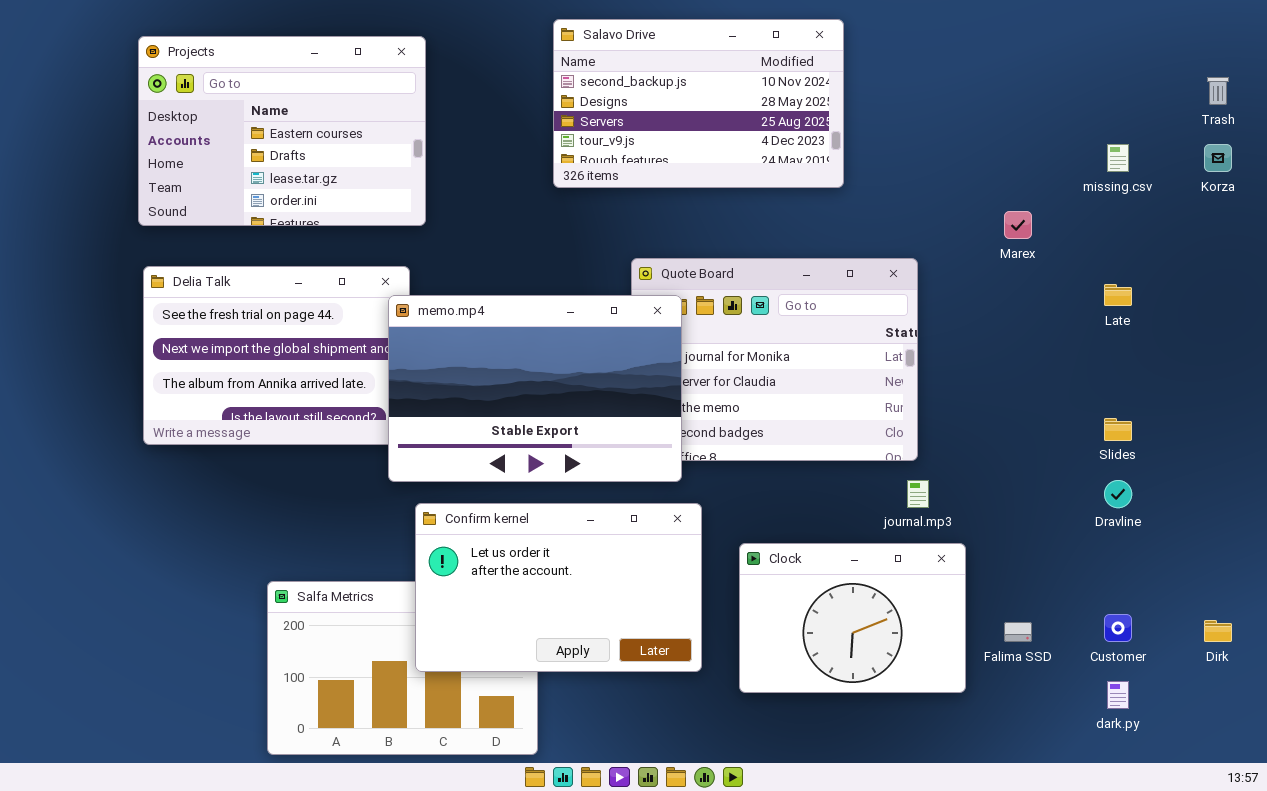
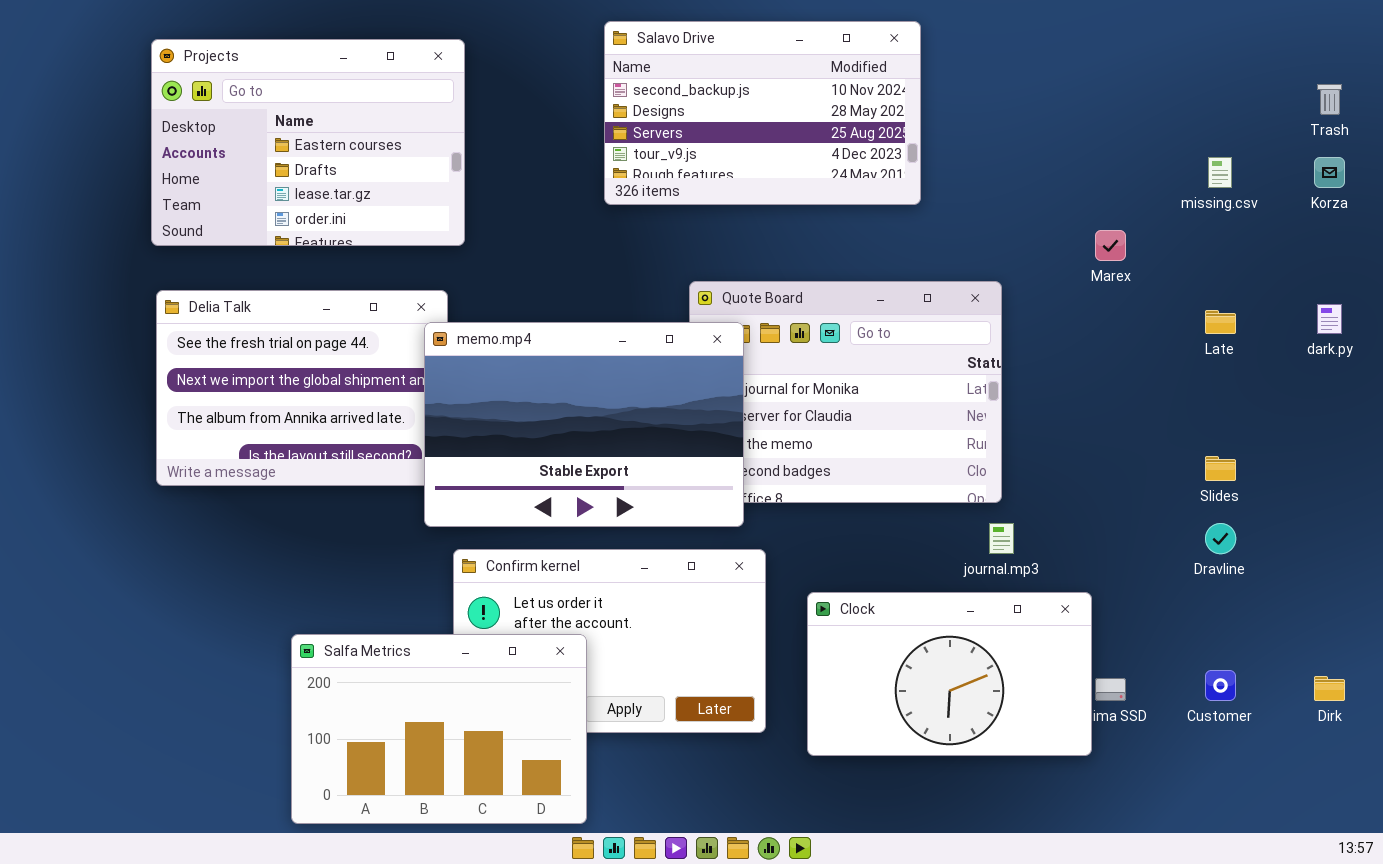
Clock: [739,543,966,693] -> [807,592,1092,756], resized
Salfa Metrics: [267,581,538,755] -> [291,634,587,824], raised
dark.py: [1107,681,1129,709] -> [1317,304,1342,334], moved

